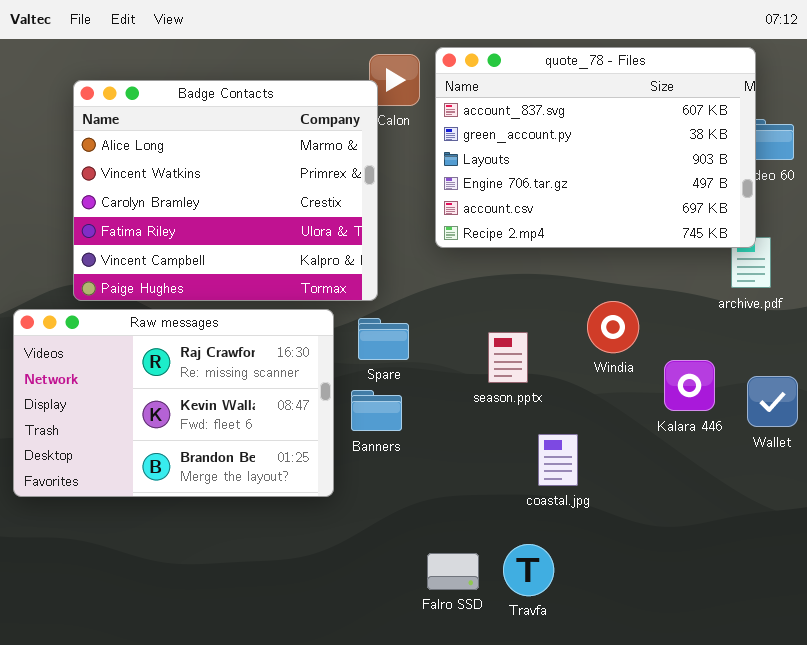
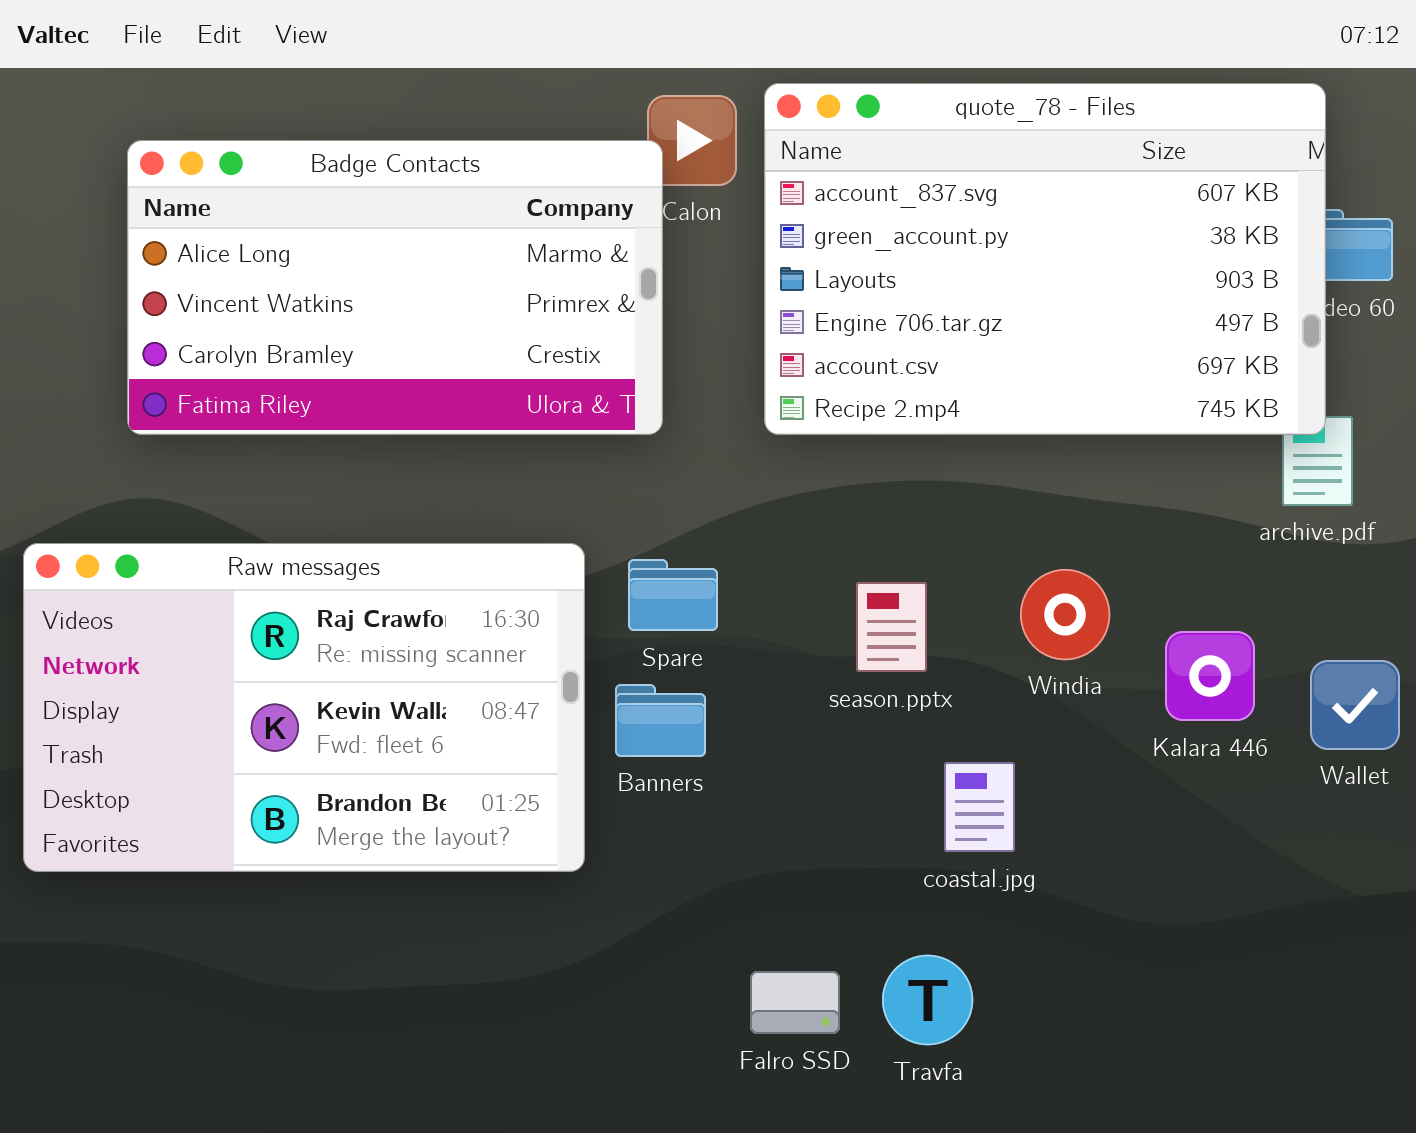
Badge Contacts: [73,80,378,301] -> [127,140,663,435], resized
Windia: [587,301,639,353] -> [1020,569,1110,660], moved

